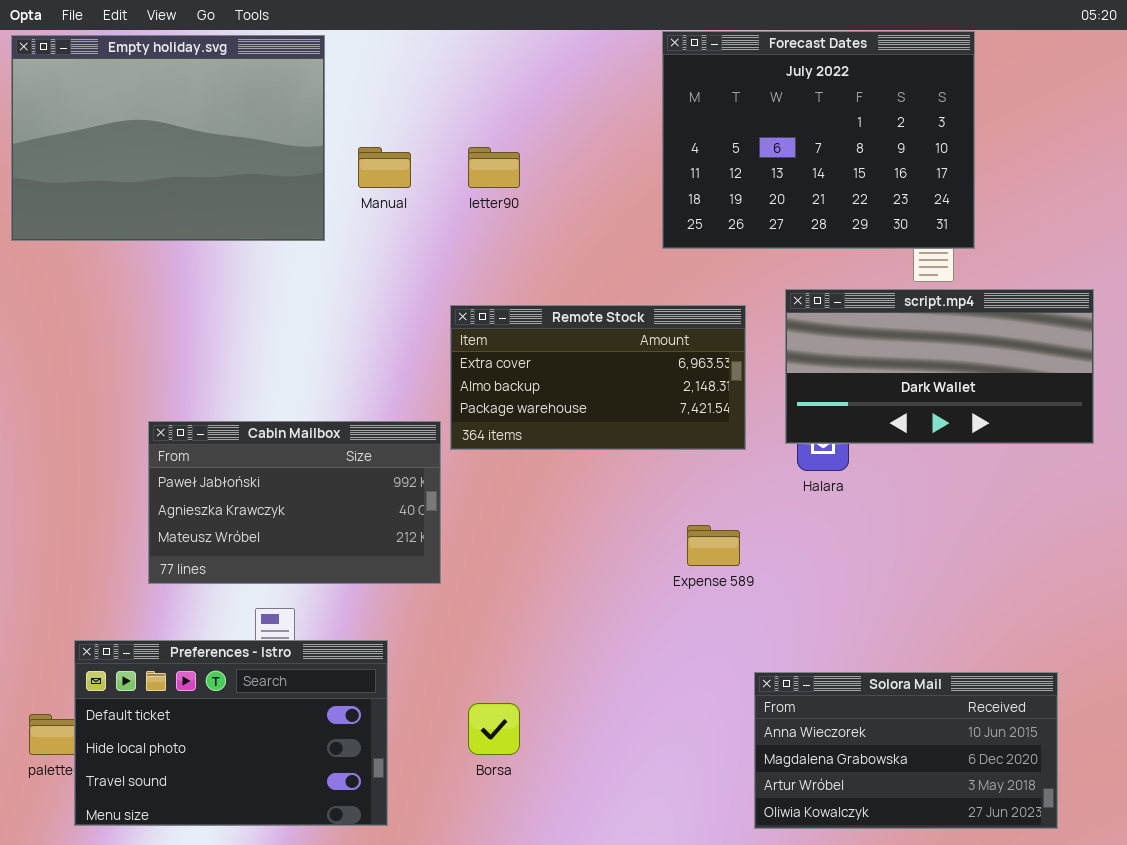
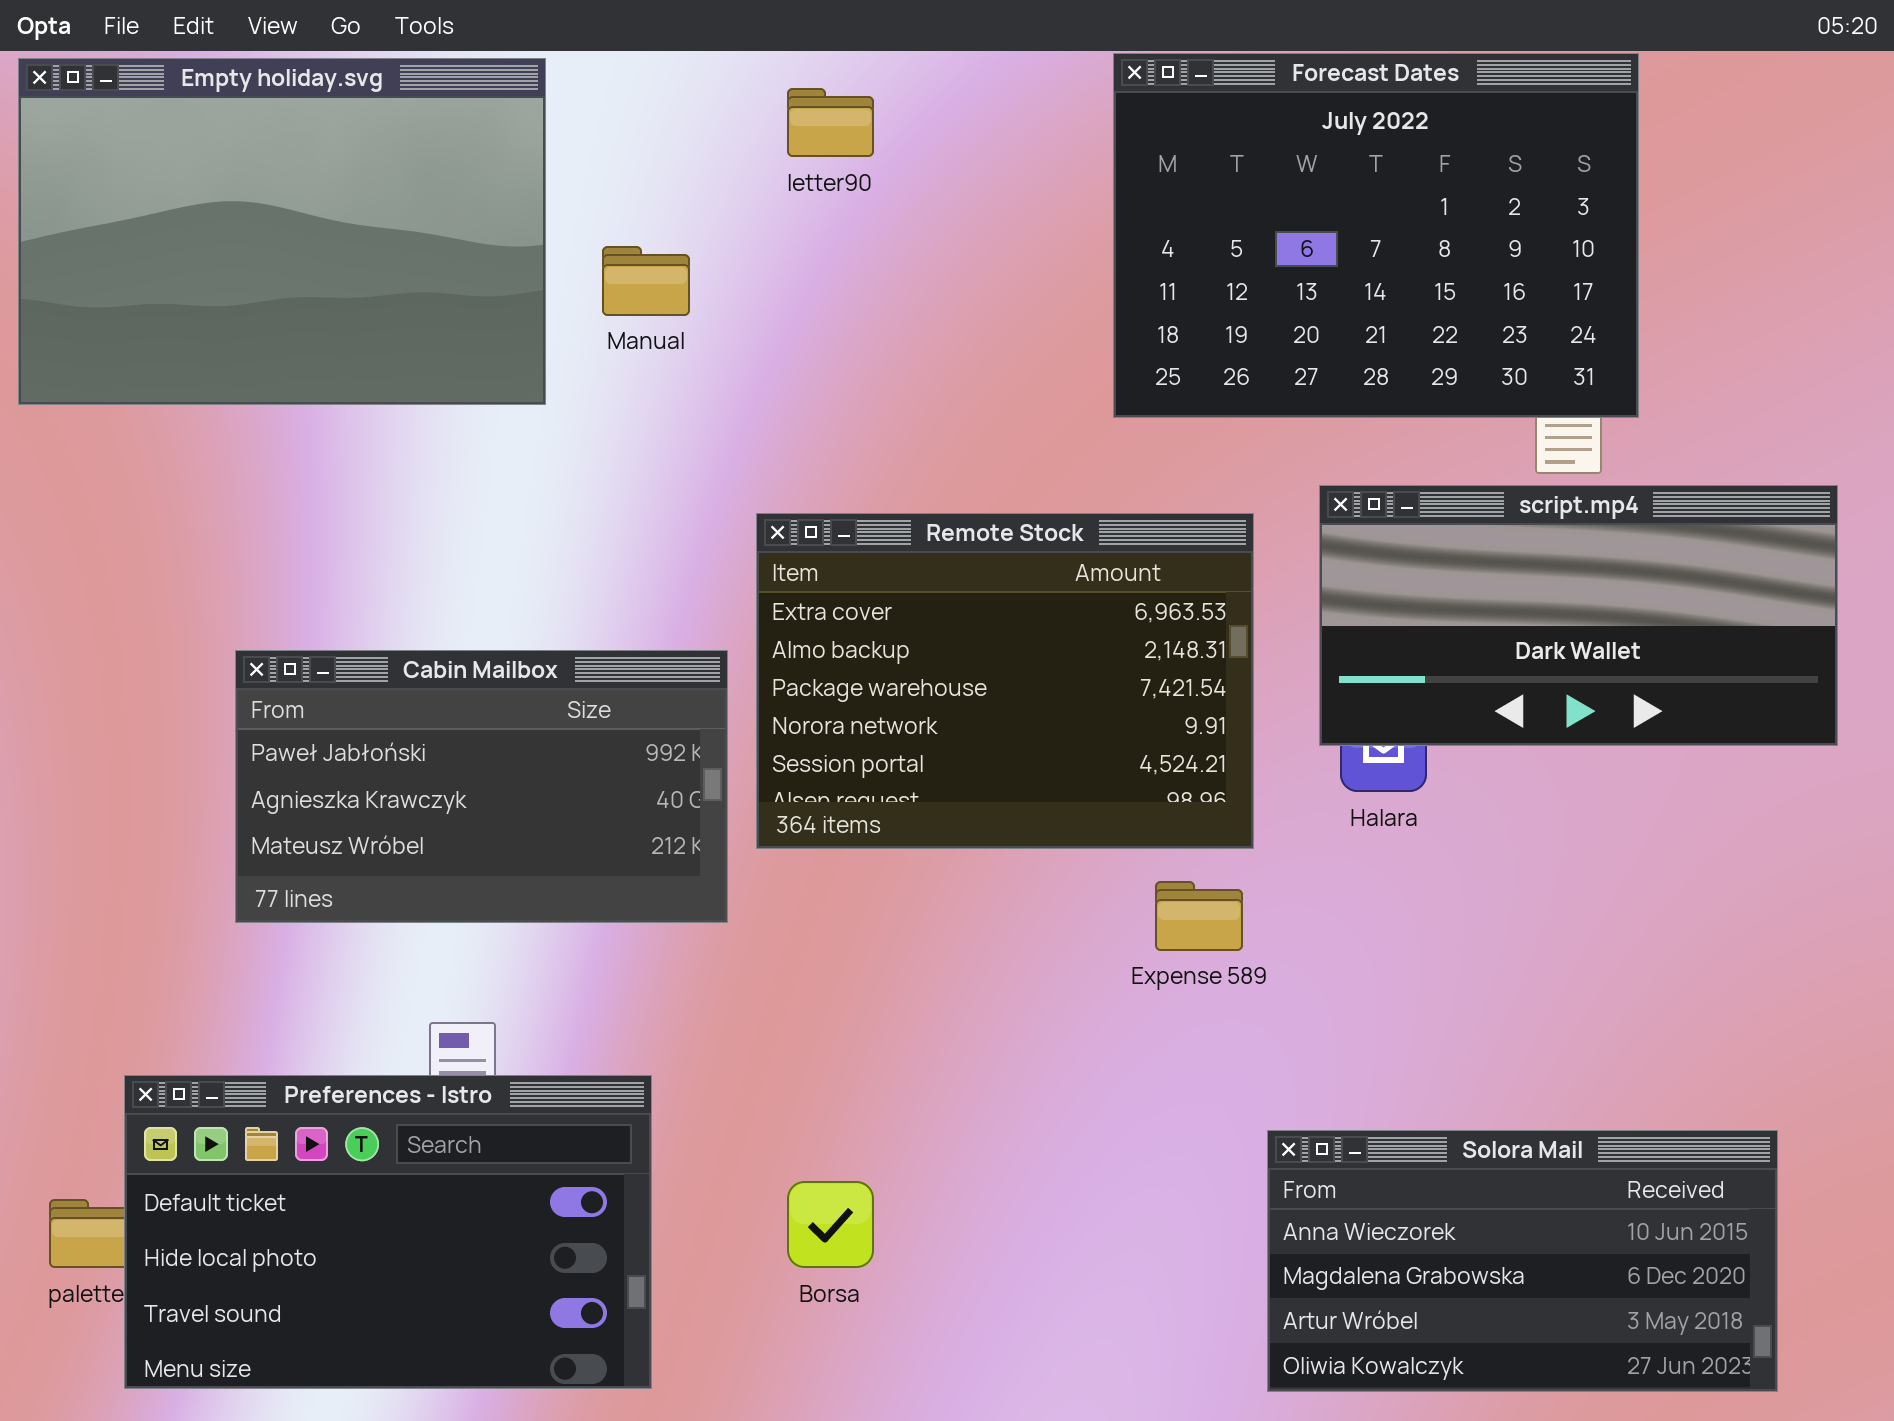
letter90: [468,147,520,188] -> [787,88,874,157], moved
Remote Stock: [450,305,746,450] -> [756,513,1254,849], resized
Cabin Mailbox: [148,421,441,584] -> [235,650,728,923], moved

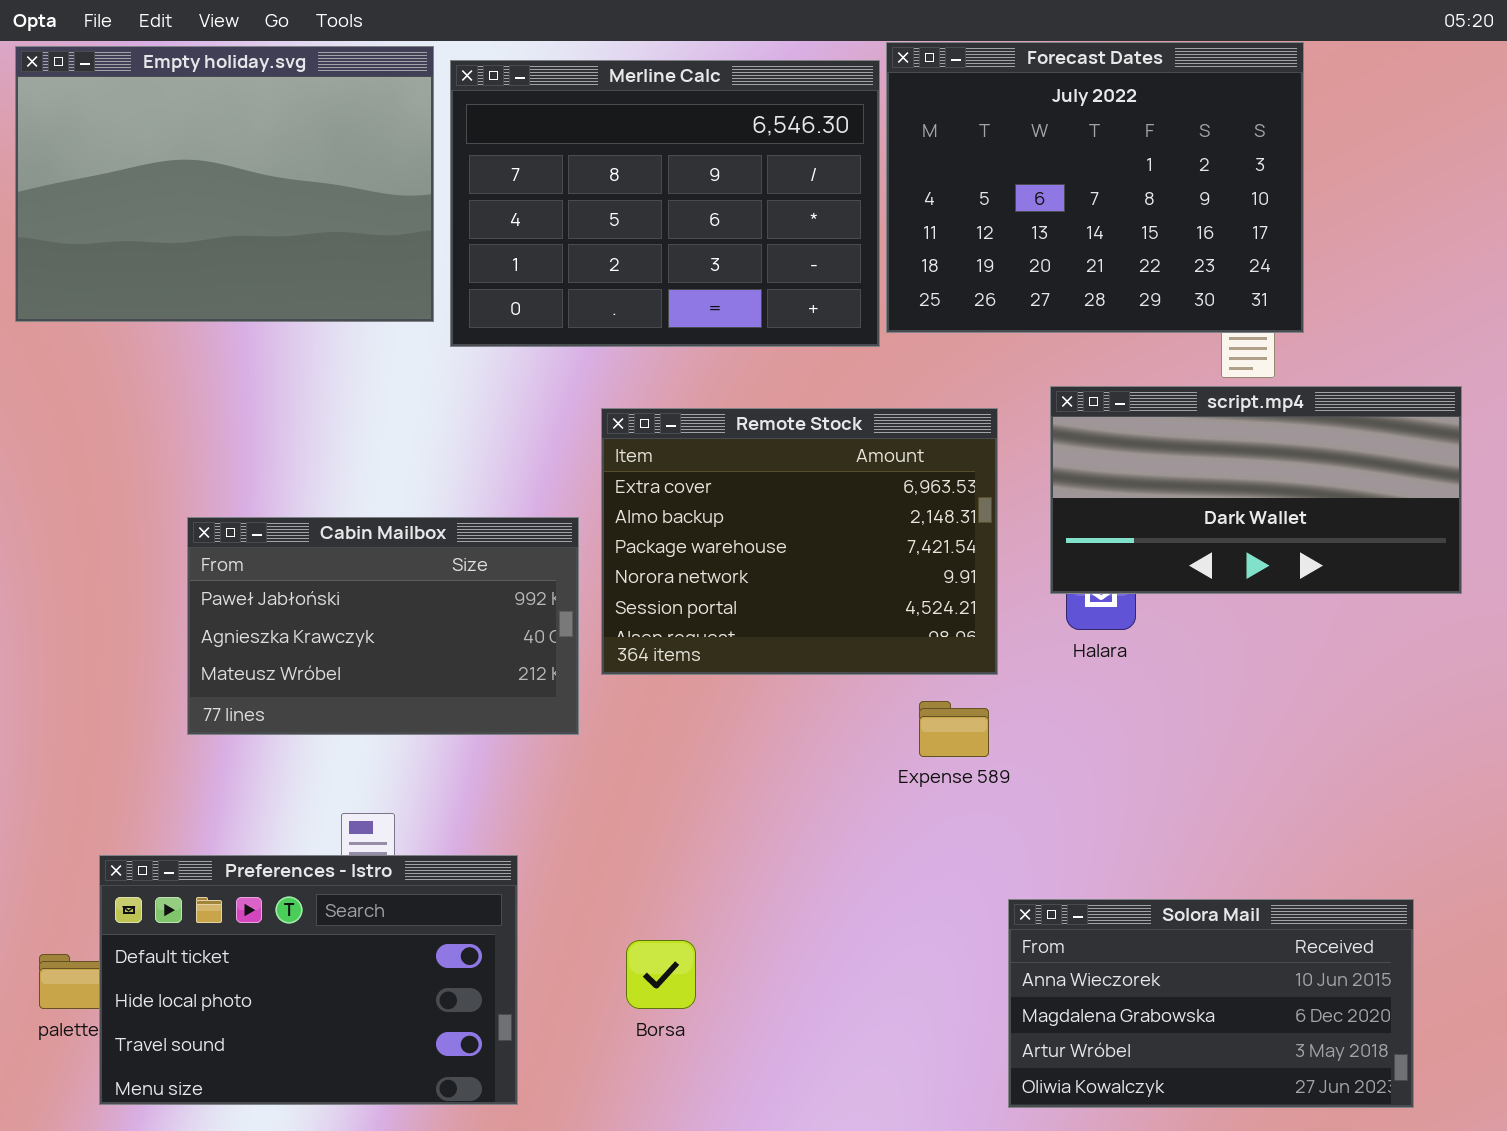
Merline Calc: none -> [450,60,880,347], opened

